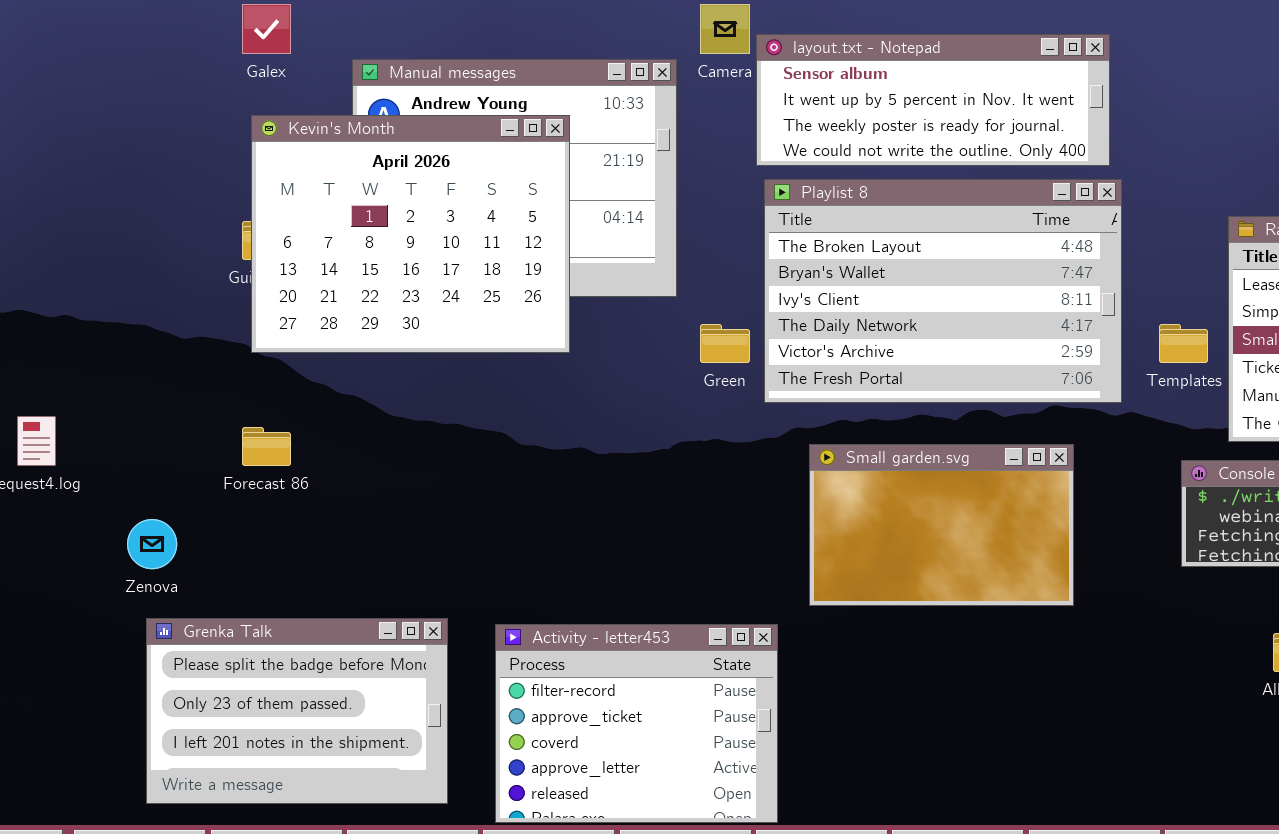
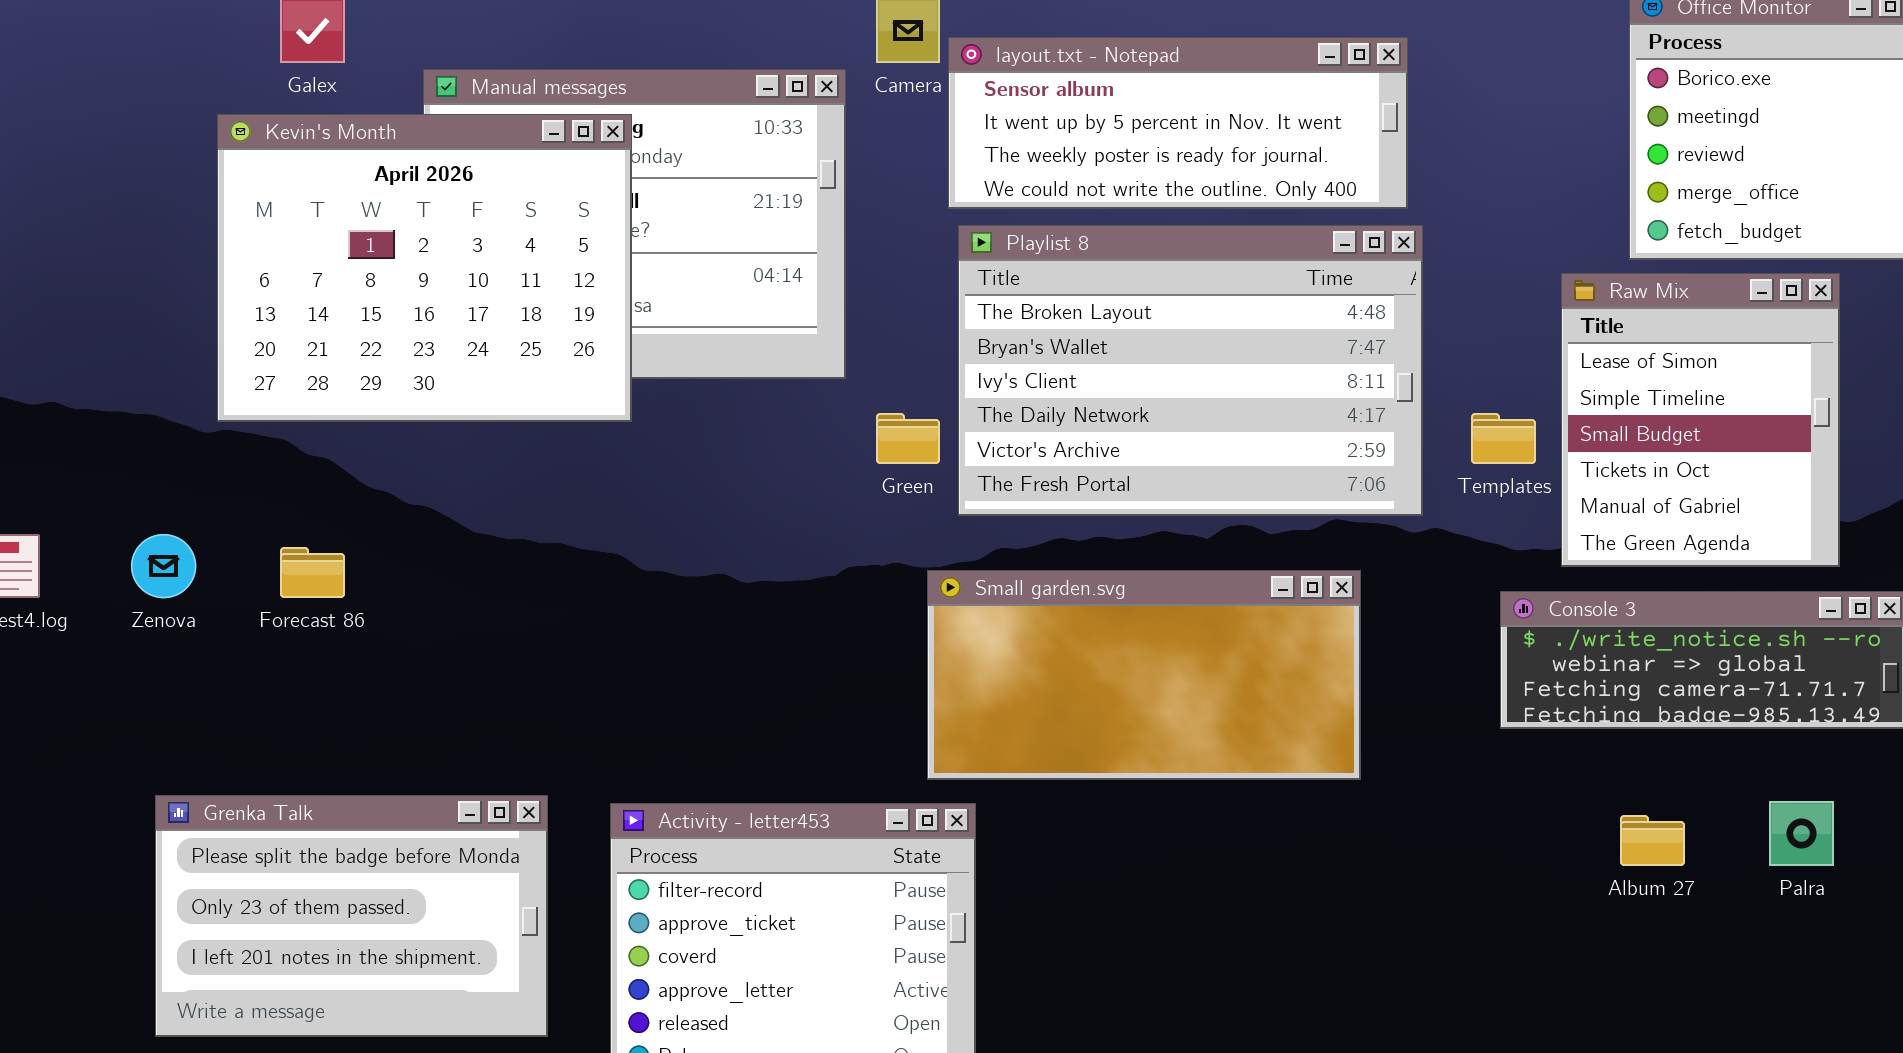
Kevin's Month: [251,115,570,353] -> [217,114,632,422], moved
Small garden.svg: [809,444,1074,606] -> [927,570,1361,780], resized
Zenova: [127,519,177,569] -> [131,534,196,598], moved

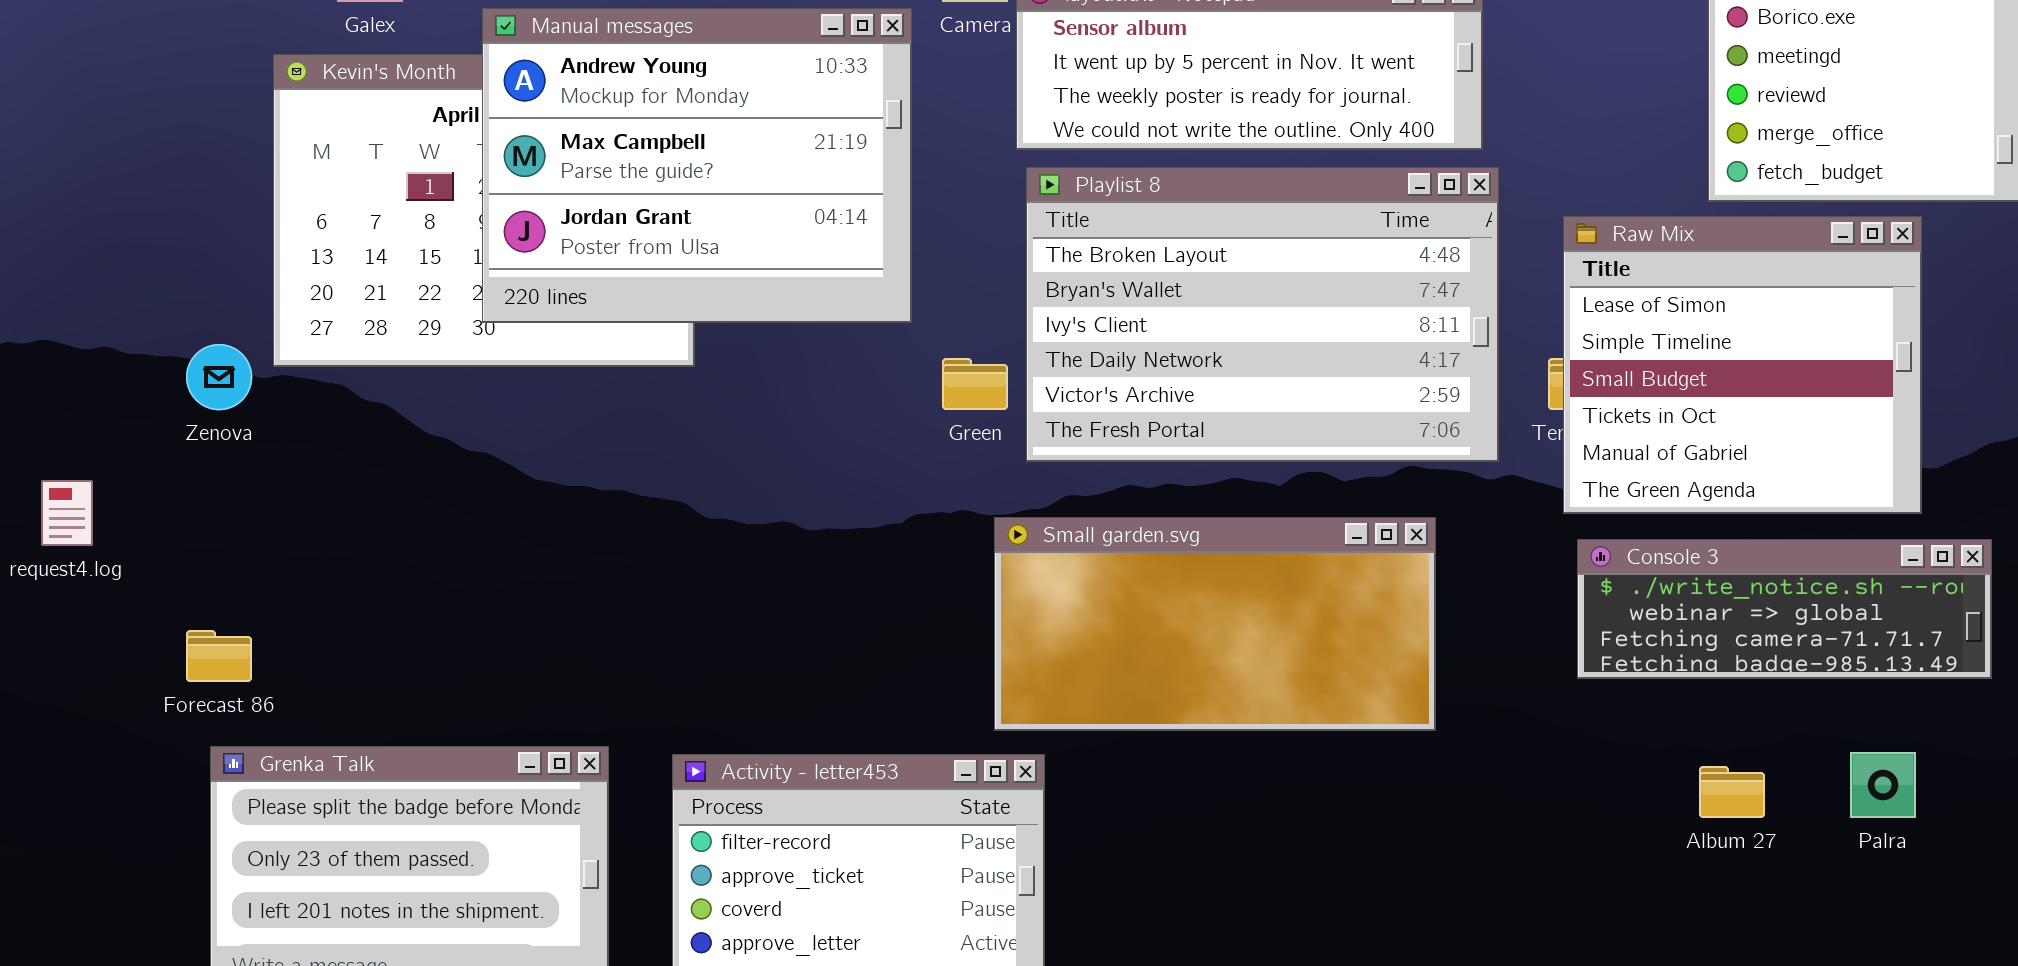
Manual messages: [423,69,846,379] -> [482,8,912,323], raised
Raw Mix: [1561,273,1840,567] -> [1563,216,1922,514], resized
Zenova: [131,534,196,598] -> [186,344,252,410], moved
Forecast 86: [280,547,345,598] -> [186,630,252,682], moved

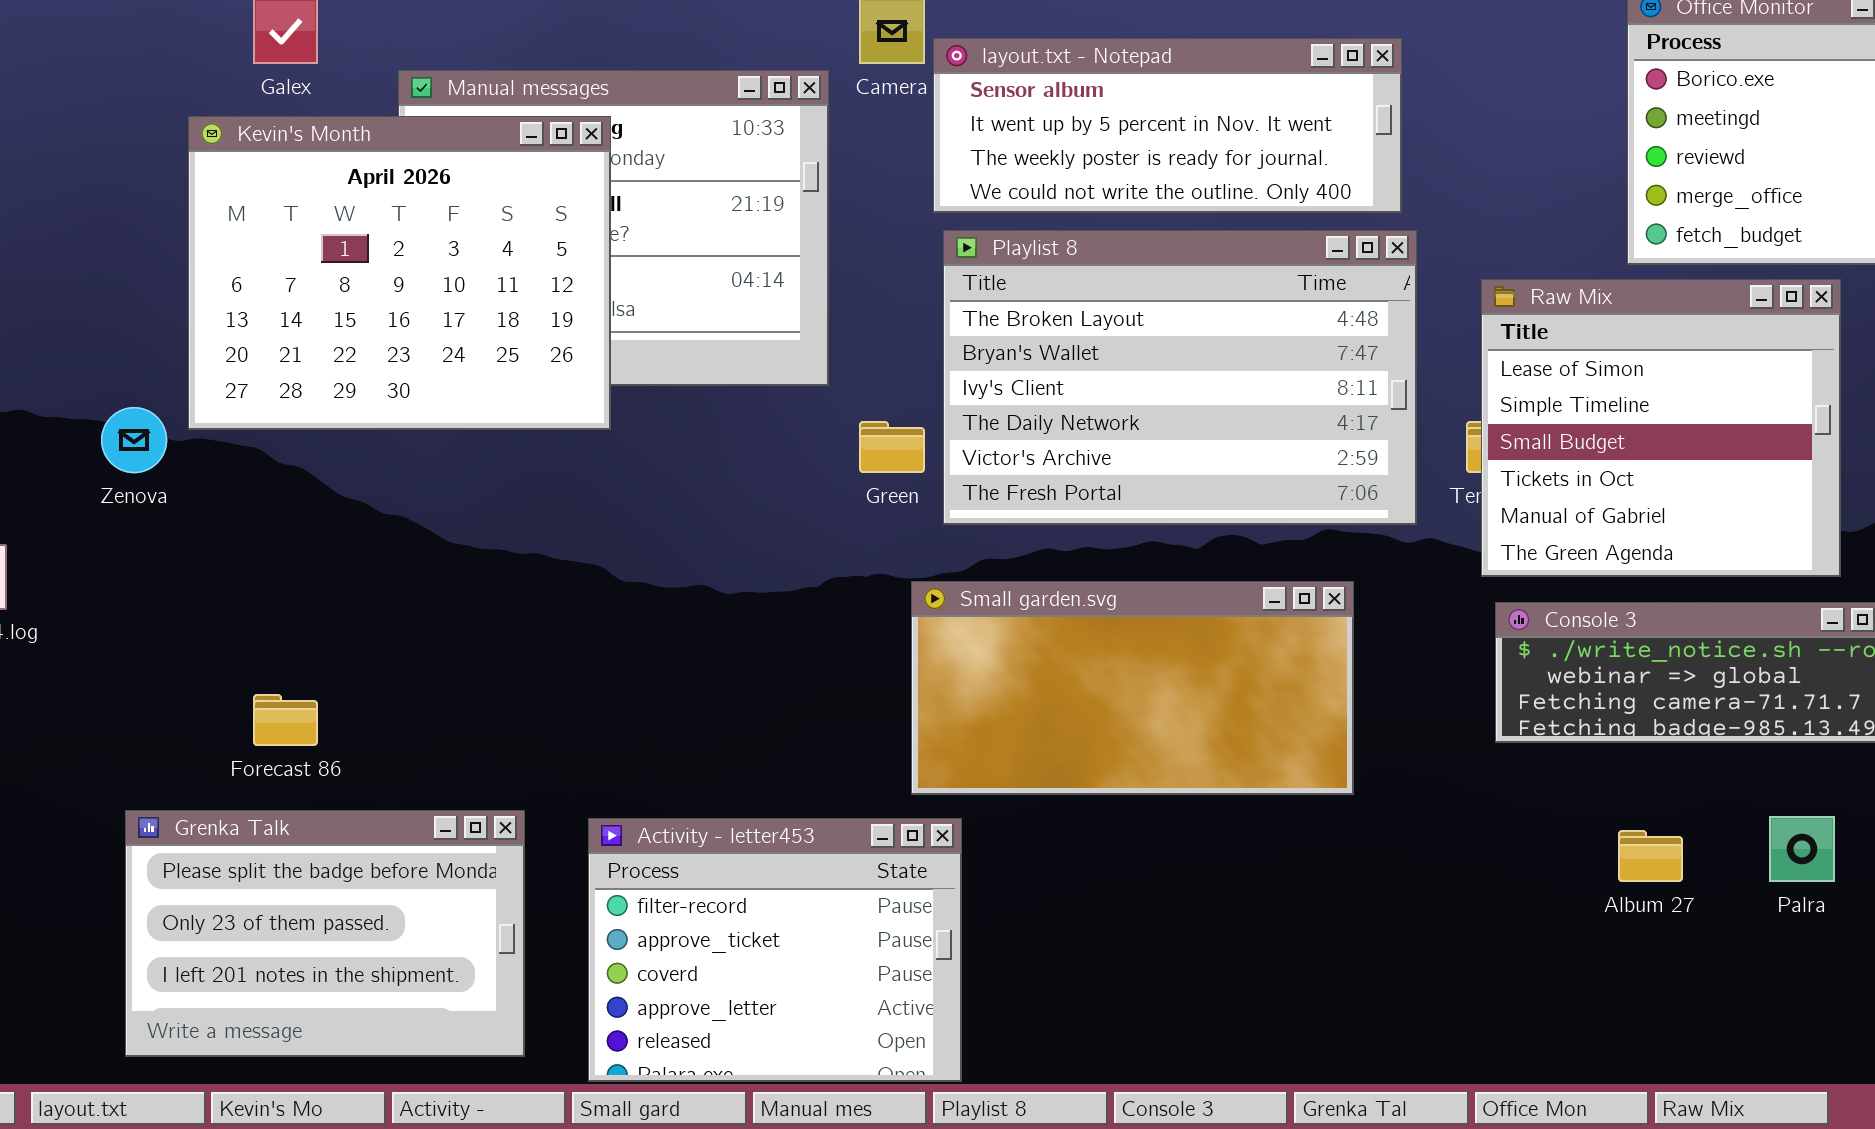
Kevin's Month: [273,54,695,367] -> [188,116,611,430], raised
Forecast 86: [186,630,252,682] -> [253,694,318,746], moved

